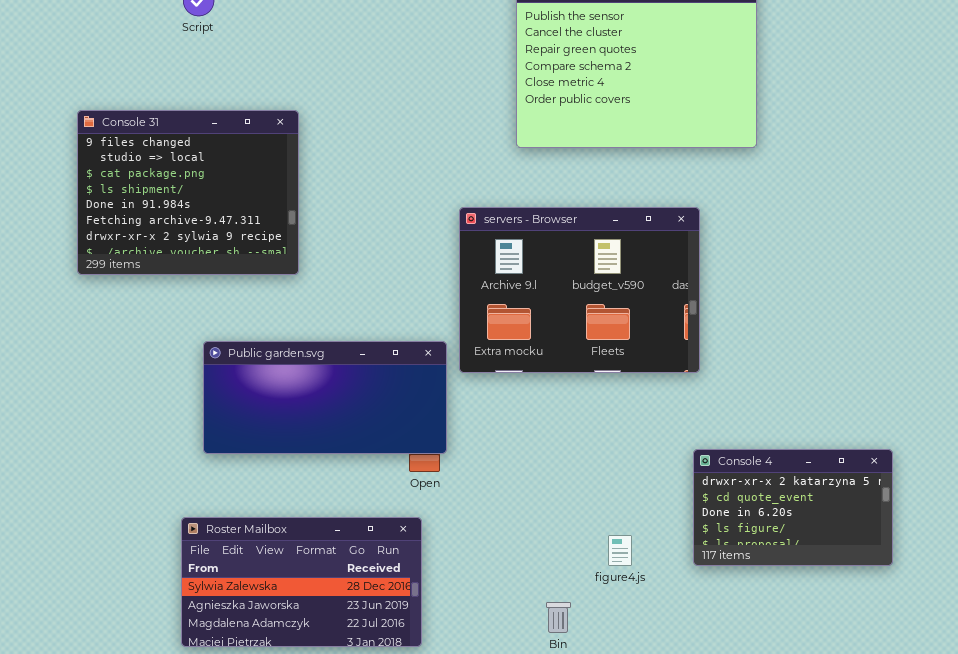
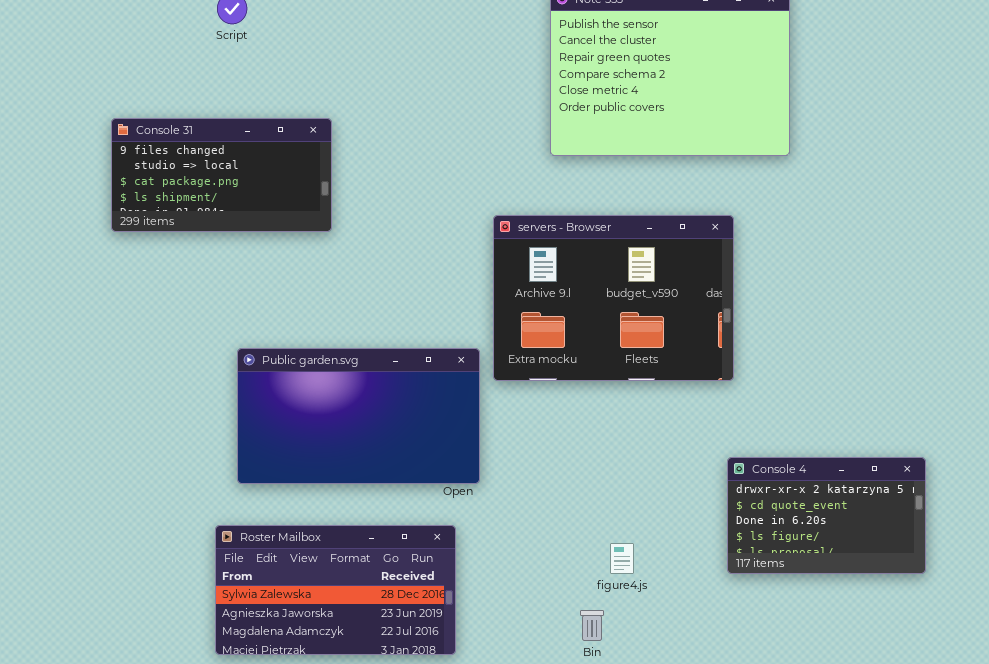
Console 31: [77,110,299,275] -> [111,118,332,232], resized
Public garden.svg: [203,341,447,454] -> [237,348,480,484], resized
figure4.js: [608,535,632,566] -> [610,543,634,574], moved

